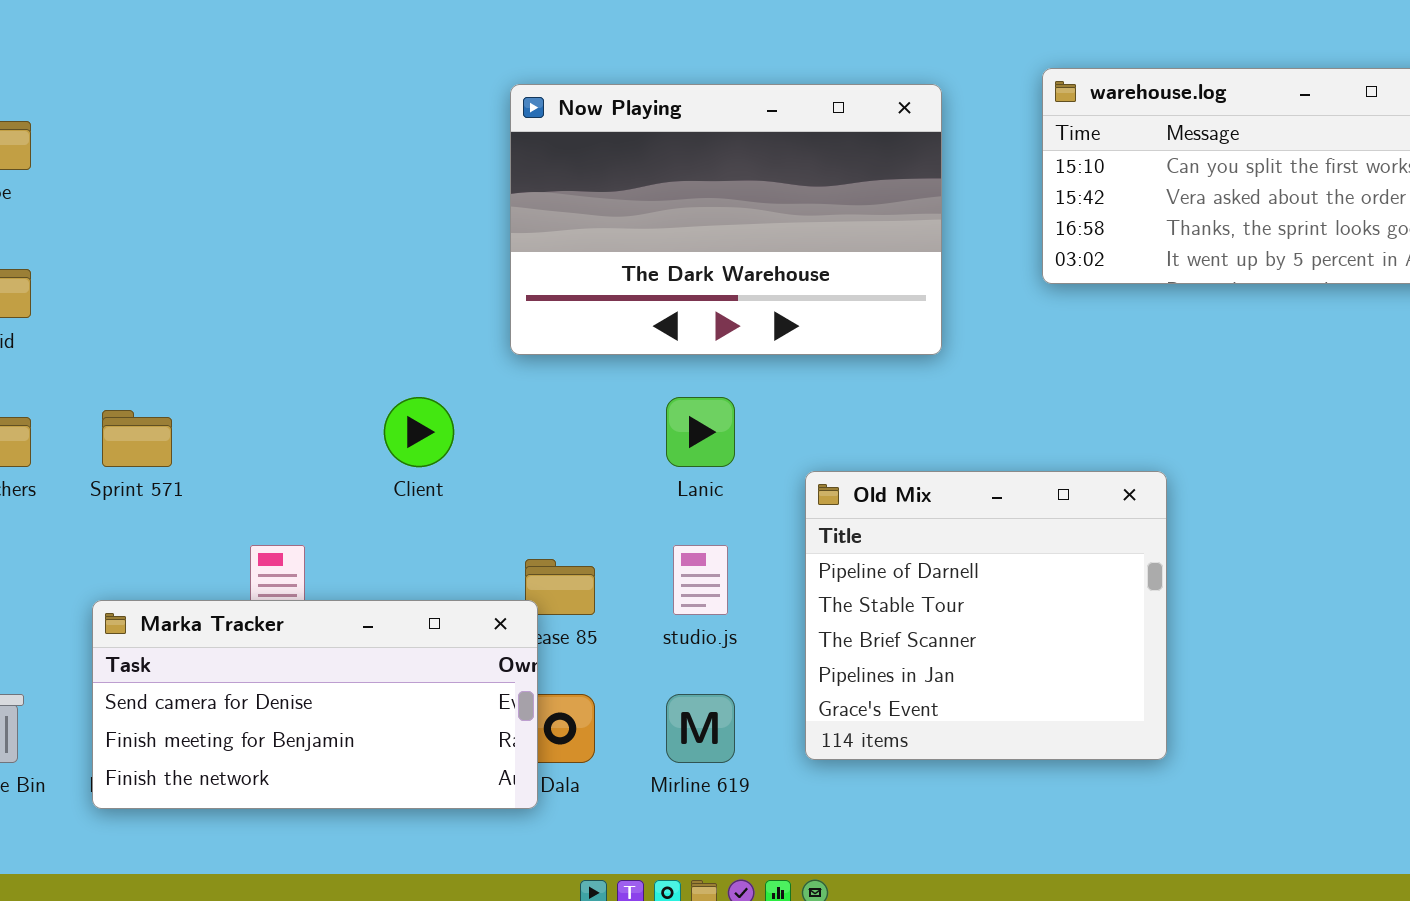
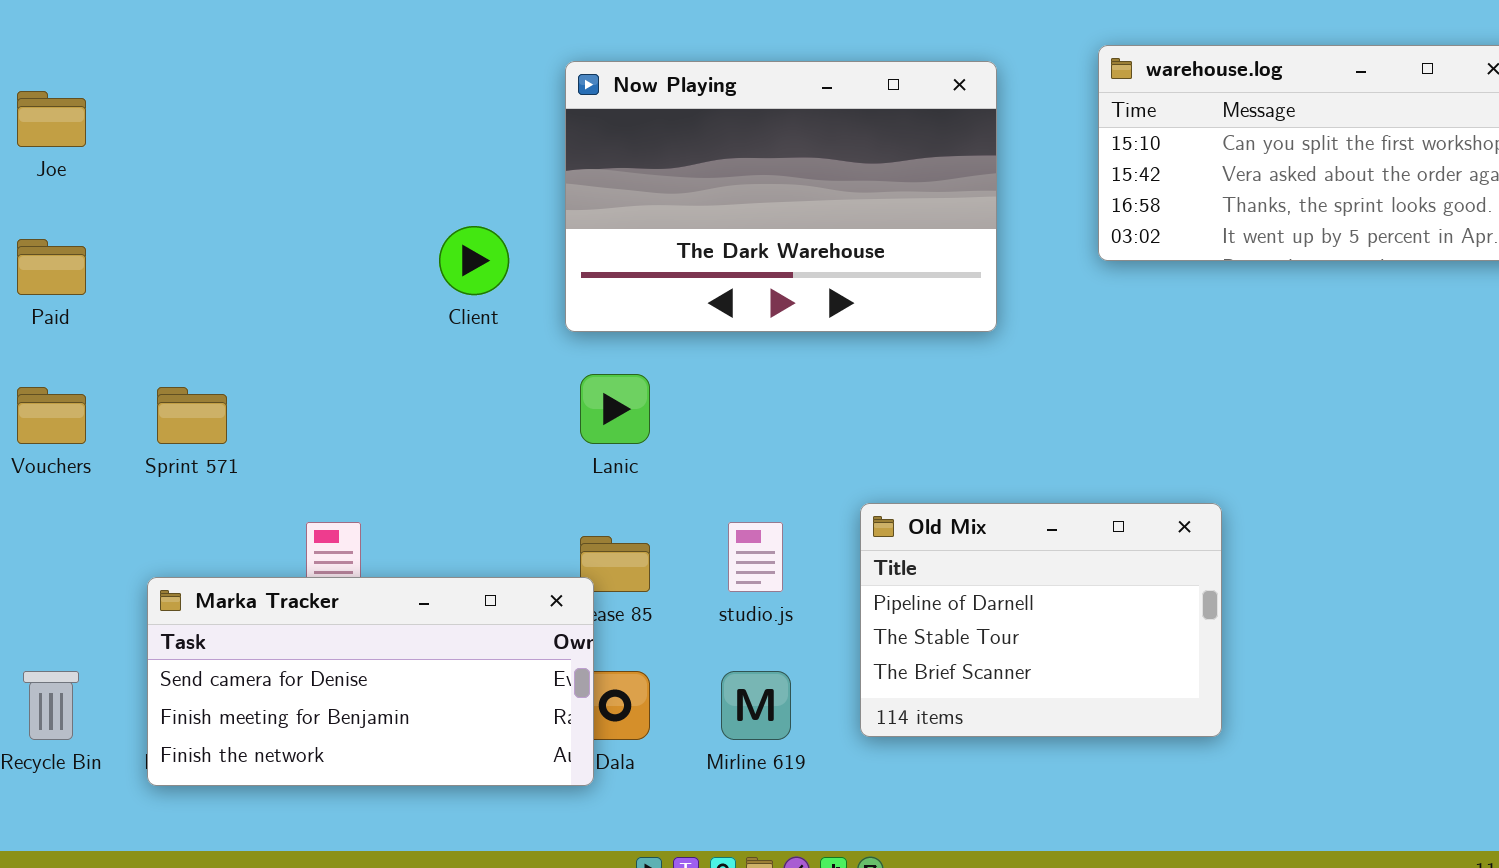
Client: [384,397,454,467] -> [439,226,509,295], moved
Lanic: [666,397,735,467] -> [580,374,650,444], moved
Old Mix: [805,471,1167,760] -> [860,503,1222,737], resized

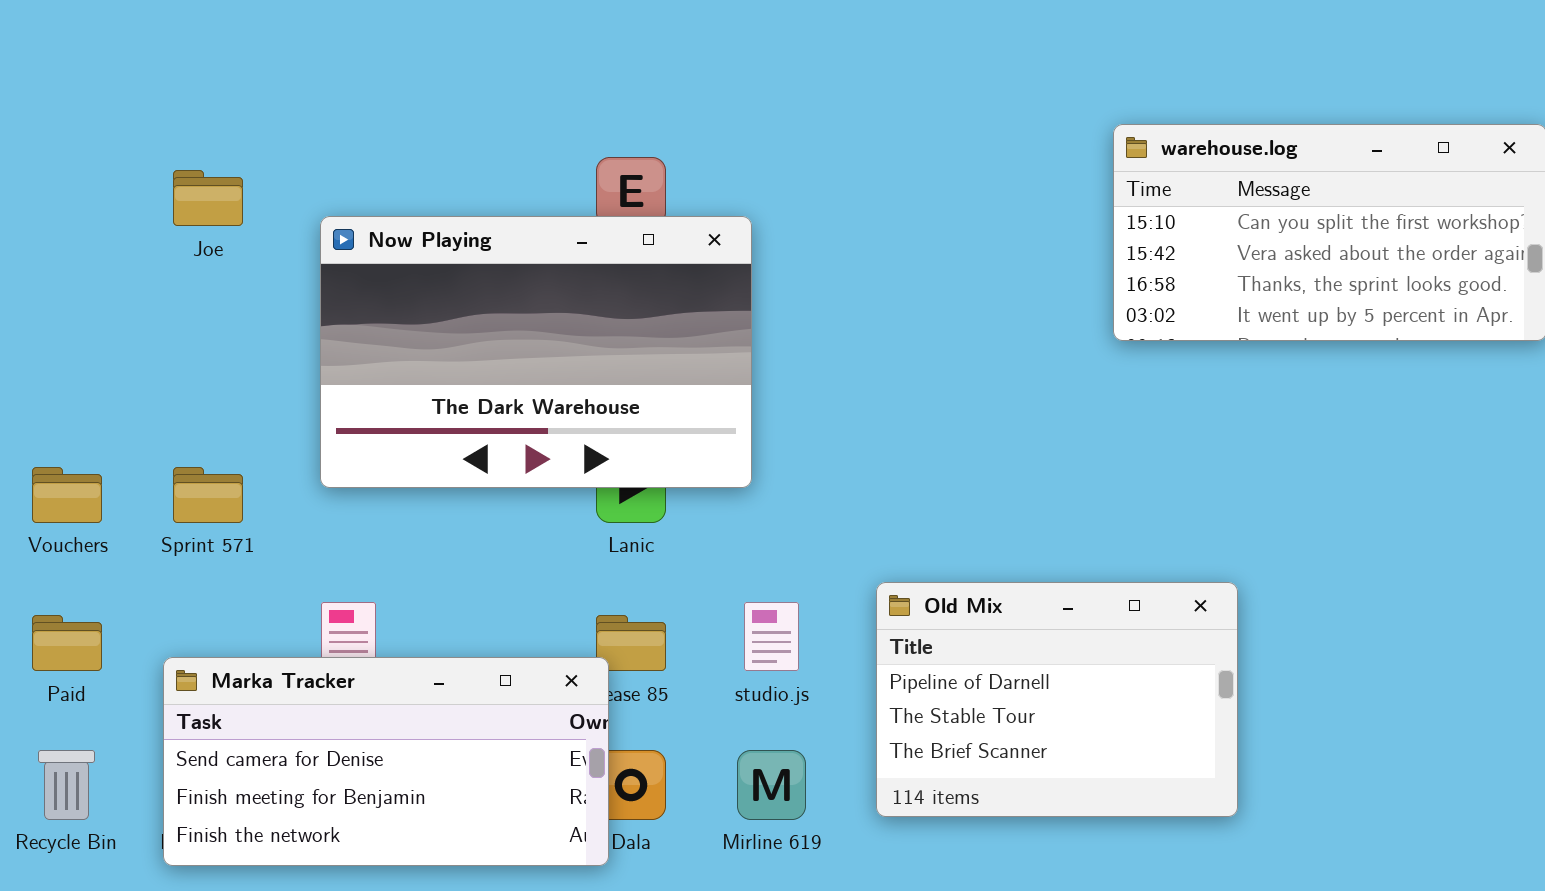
Now Playing: [565,61,997,332] -> [320,216,752,488], moved
Joe: [17,91,86,147] -> [173,170,243,226], moved
Paid: [17,239,86,295] -> [32,615,102,671], moved

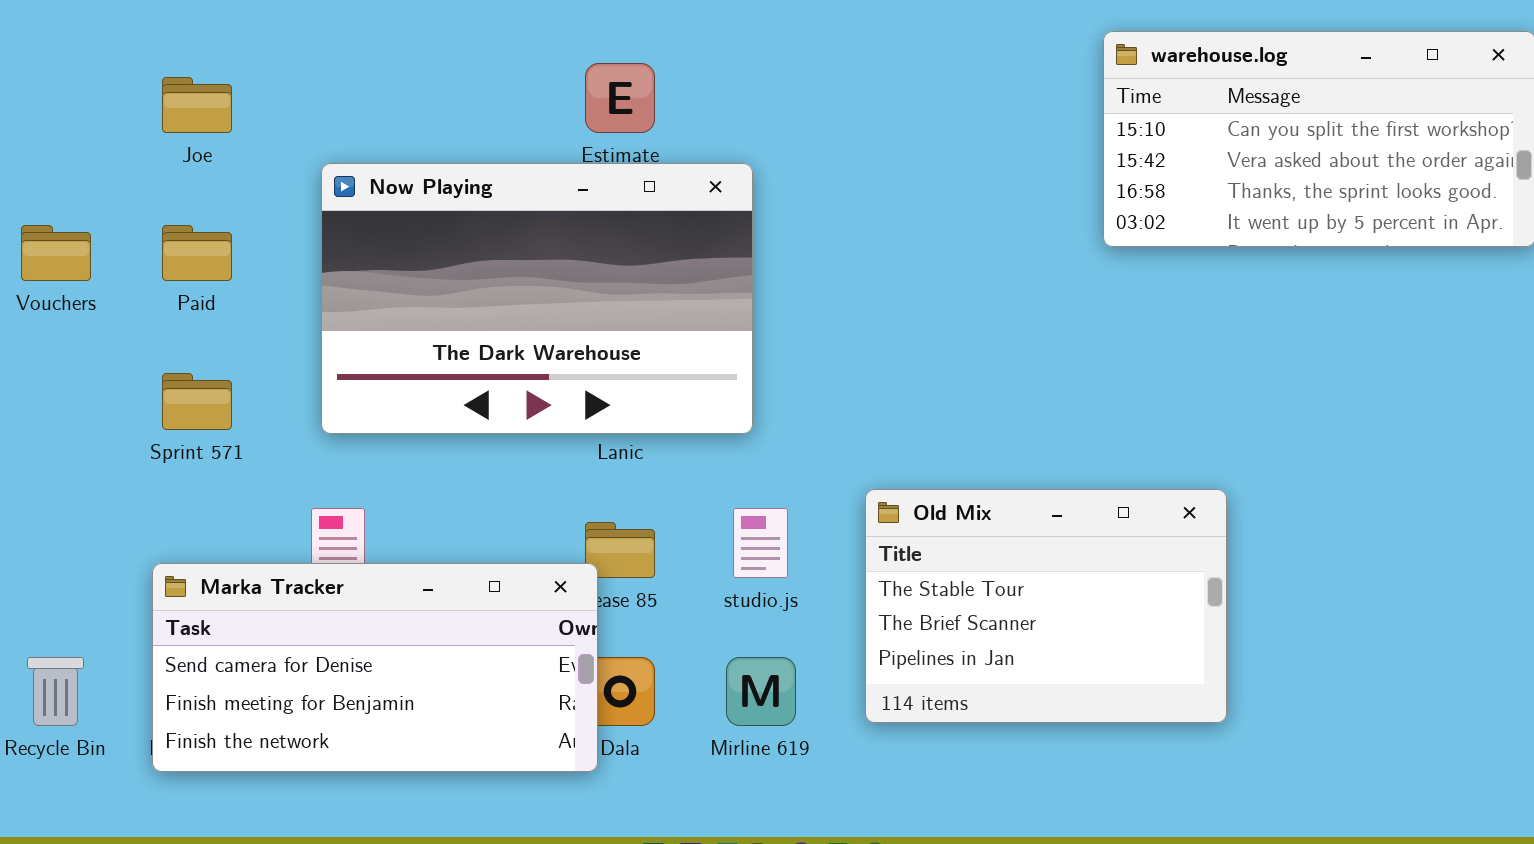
Now Playing: [320,216,752,488] -> [321,163,753,434], moved
Vouchers: [32,467,102,523] -> [21,225,91,281], moved
Old Mix: [876,582,1238,817] -> [865,489,1227,723], scrolled down 1 row
Paid: [32,615,102,671] -> [162,225,232,281], moved

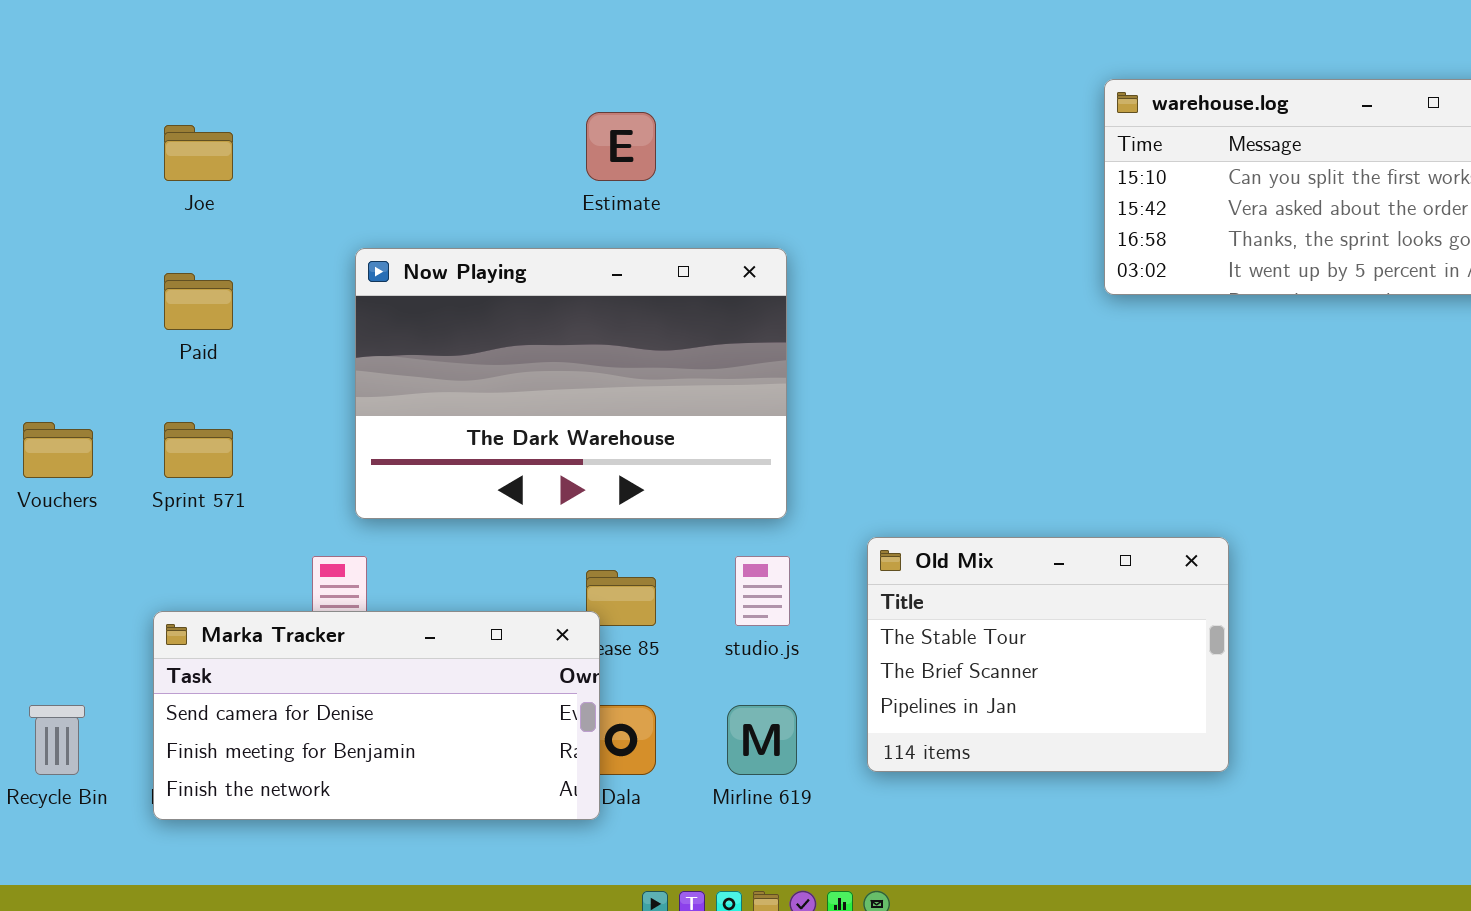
Now Playing: [321,163,753,434] -> [355,248,787,519], moved
Vouchers: [21,225,91,281] -> [23,422,93,478], moved

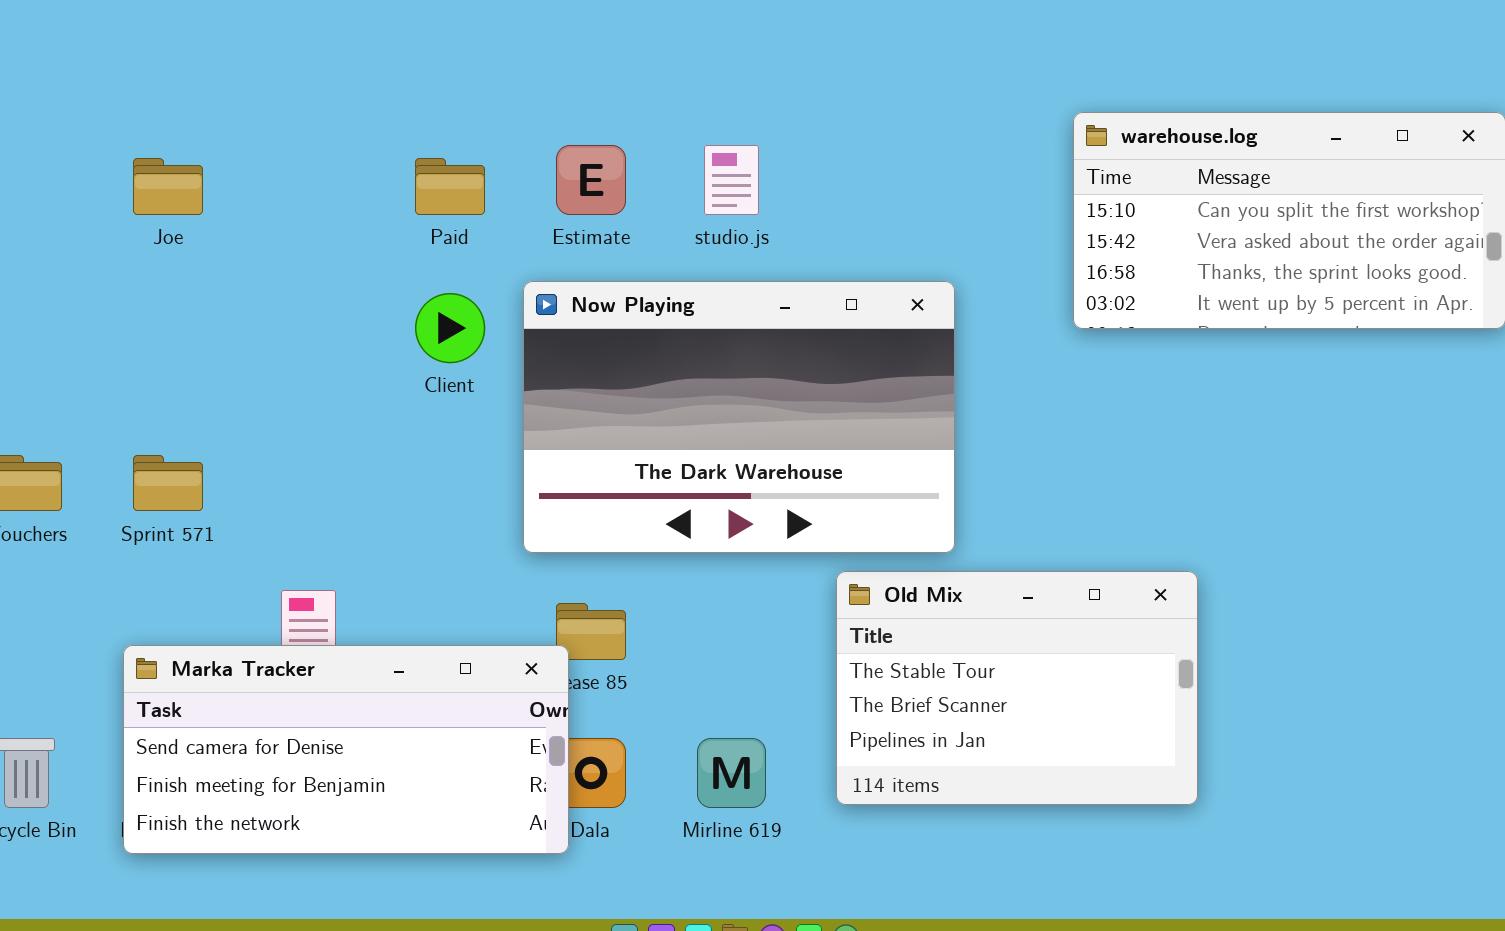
Now Playing: [355,248,787,519] -> [523,281,955,553], moved
Paid: [164,273,233,330] -> [415,158,485,215], moved
studio.js: [735,556,790,626] -> [704,145,759,215], moved

